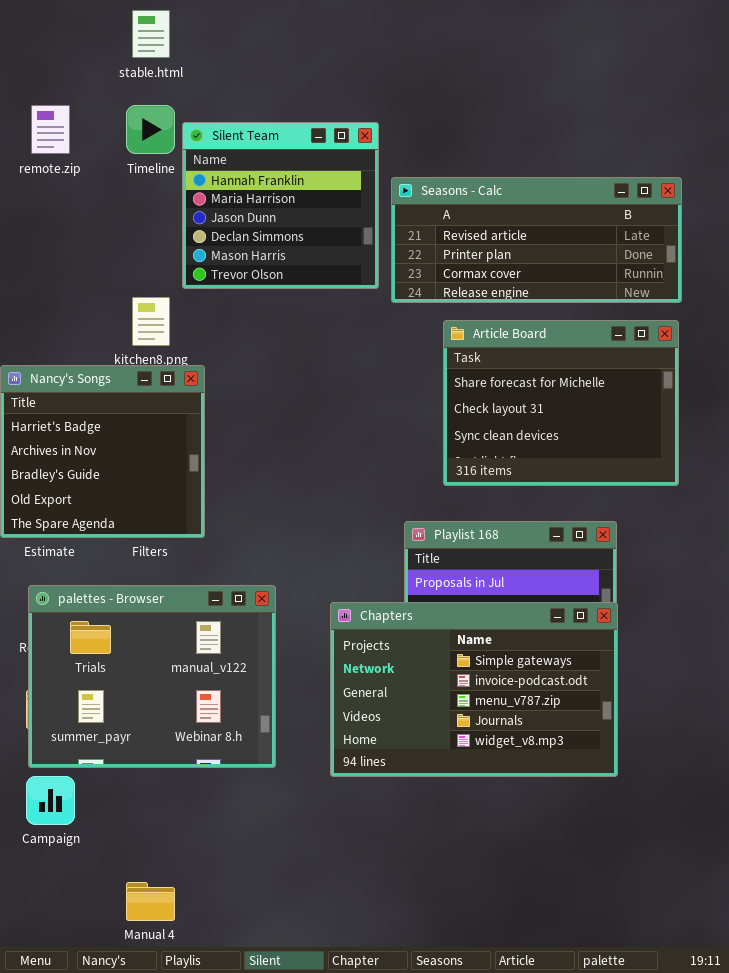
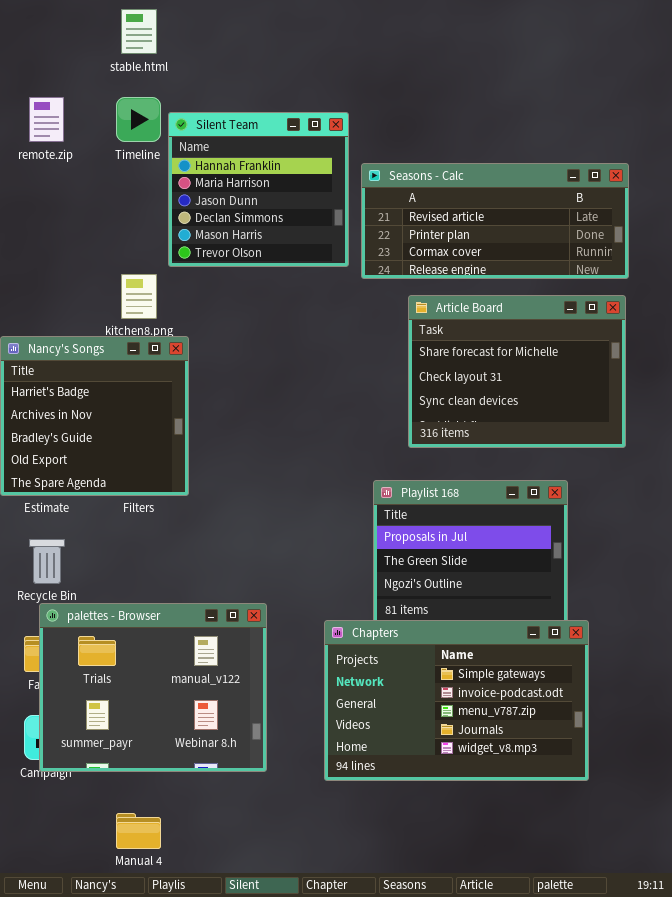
palettes - Browser: [28,585,276,768] -> [39,603,267,772], moved
Chapters: [330,602,618,777] -> [324,620,589,781], moved

